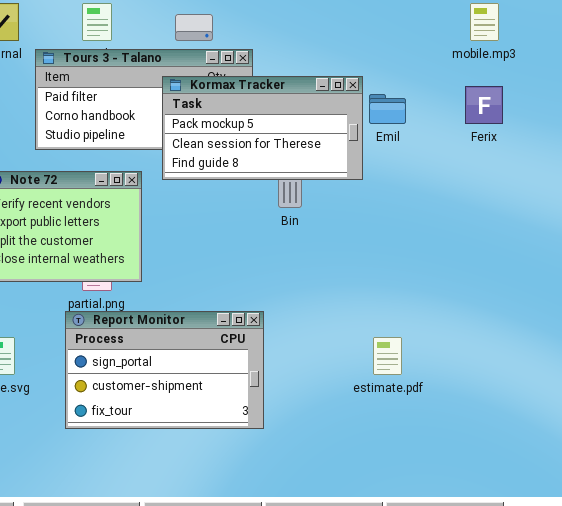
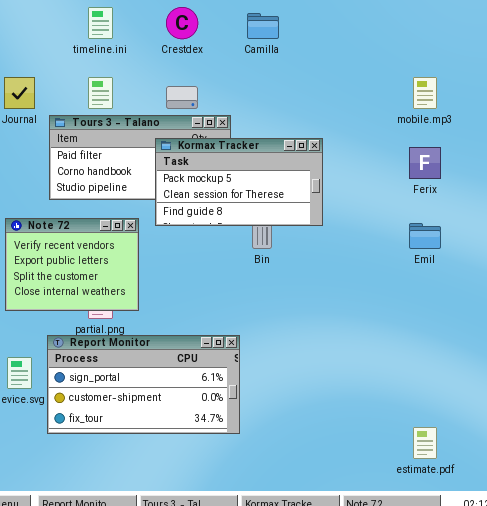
Emil: [369,94,406,124] -> [409,223,441,249], moved
Report Monitor: [65,311,264,429] -> [47,335,240,434], resized
estimate.pdf: [373,337,402,375] -> [413,427,437,459], moved

